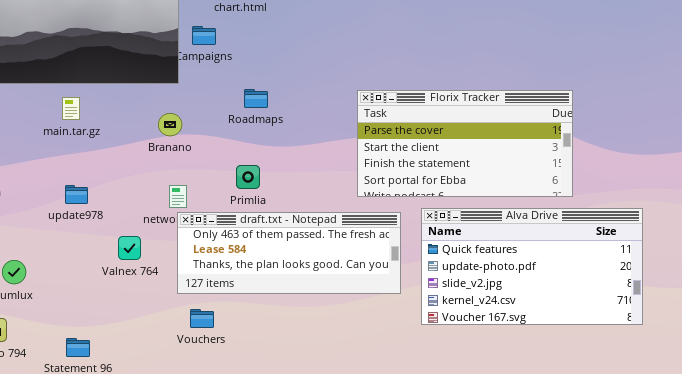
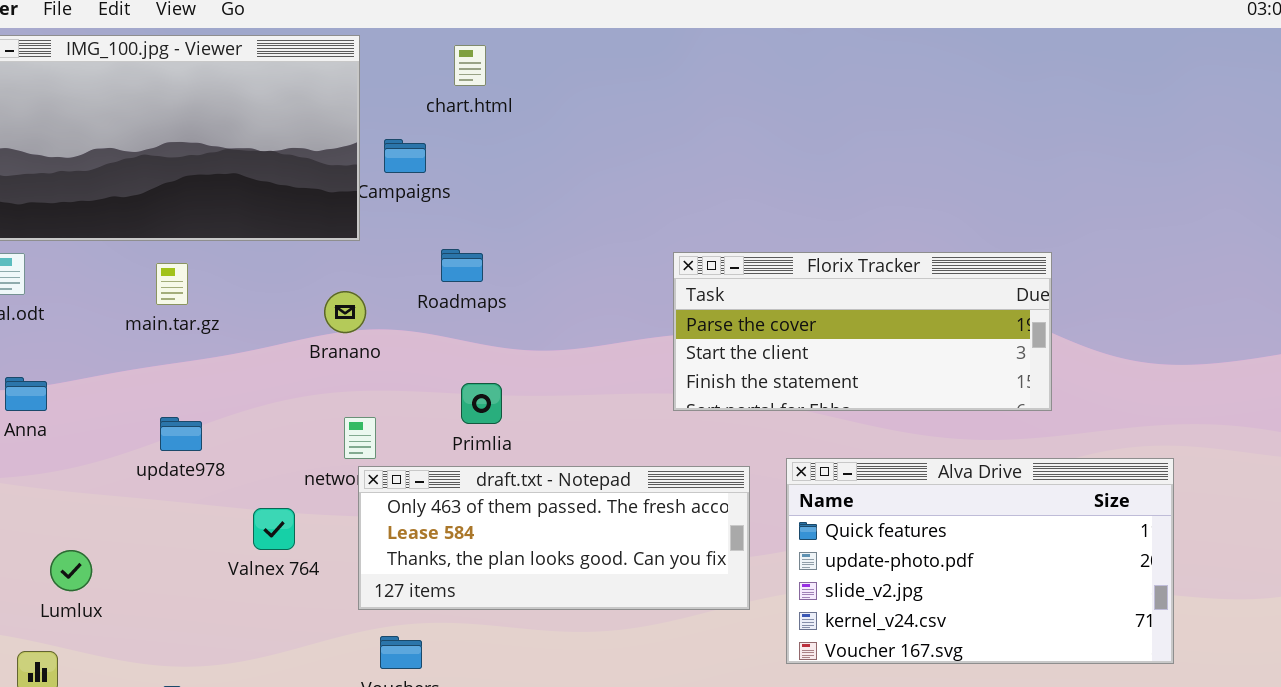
Roadmaps: [244,89,268,108] -> [441,249,483,282], moved
Florix Tracker: [357,90,573,197] -> [673,252,1052,411], resized

